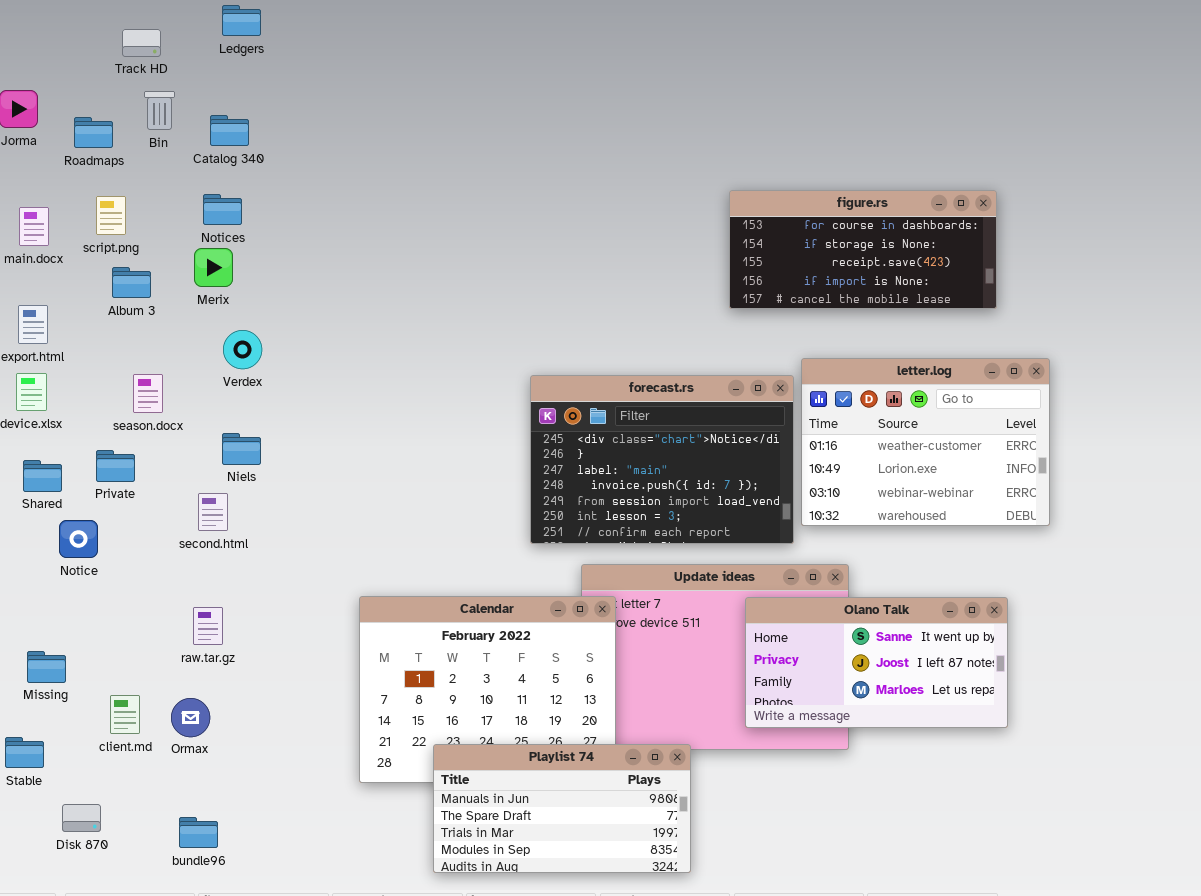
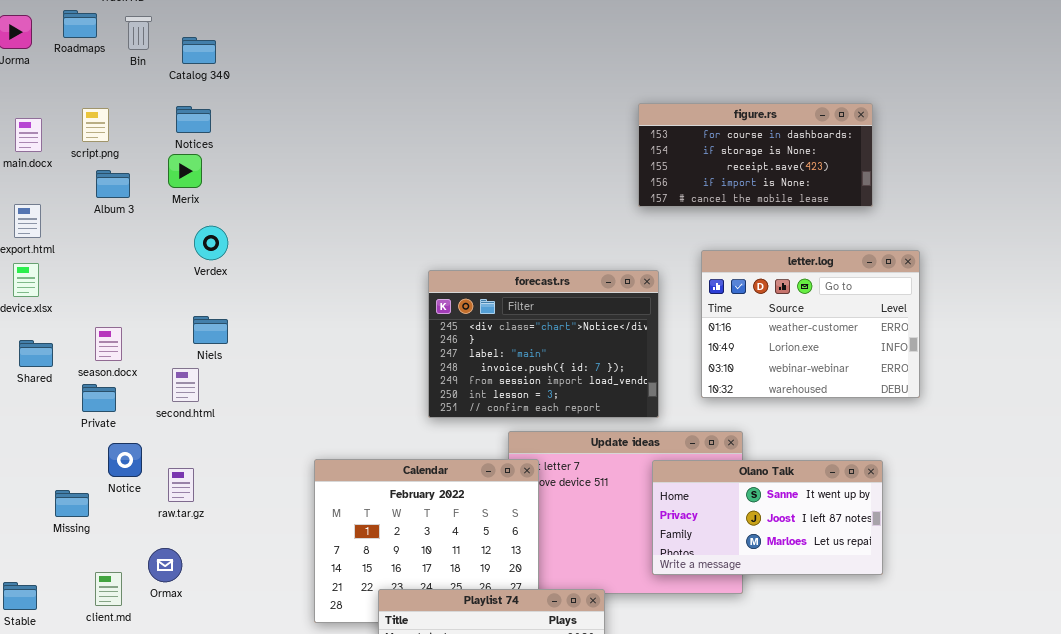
Roadmaps: [74,117,113,148] -> [63,10,97,38], moved
season.docx: [133,374,163,413] -> [95,327,122,361], moved
forecast.rs: [530,375,794,544] -> [428,270,659,418], moved
Private: [96,450,135,482] -> [82,384,116,412], moved
Notice: [59,520,98,558] -> [108,443,142,477], moved
Missing: [27,651,66,683] -> [55,490,89,517], moved
client.md: [110,695,140,734] -> [95,572,122,606], moved

